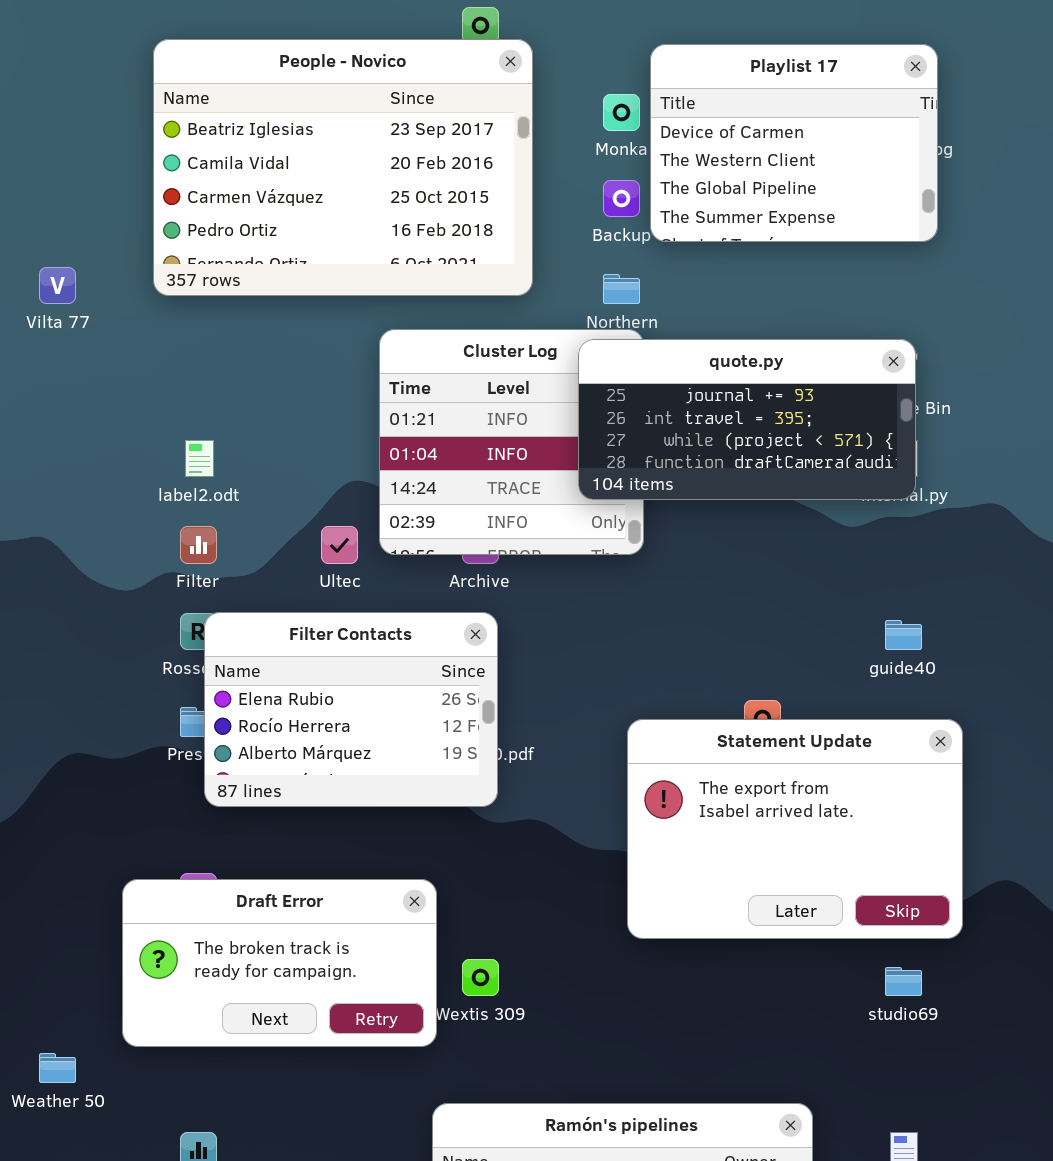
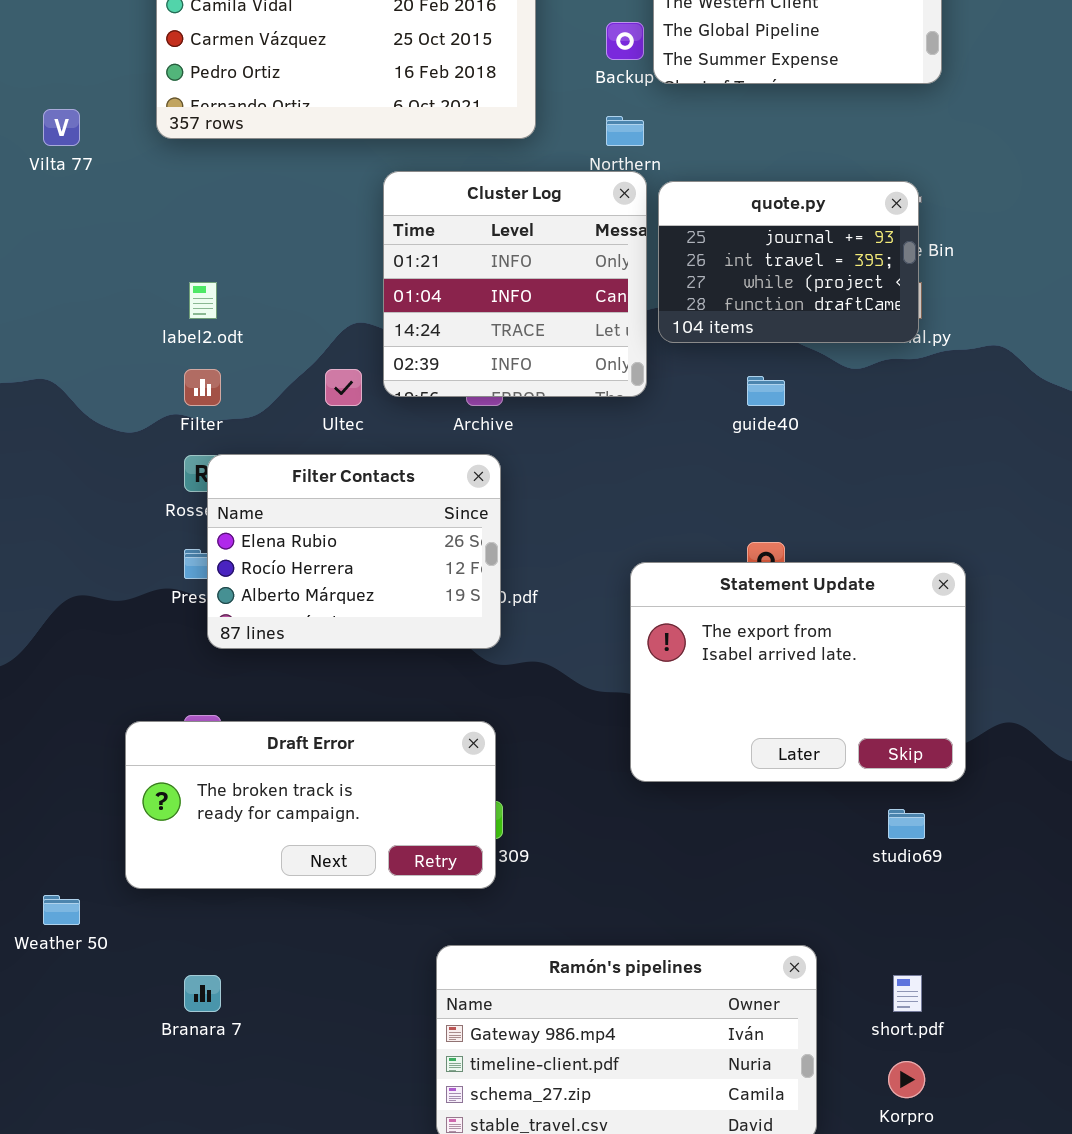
quote.py: [578,339,916,500] -> [658,181,919,343], resized
guide40: [885,620,922,650] -> [747,376,785,406], moved
Draft Error: [122,879,437,1047] -> [125,721,496,889], resized

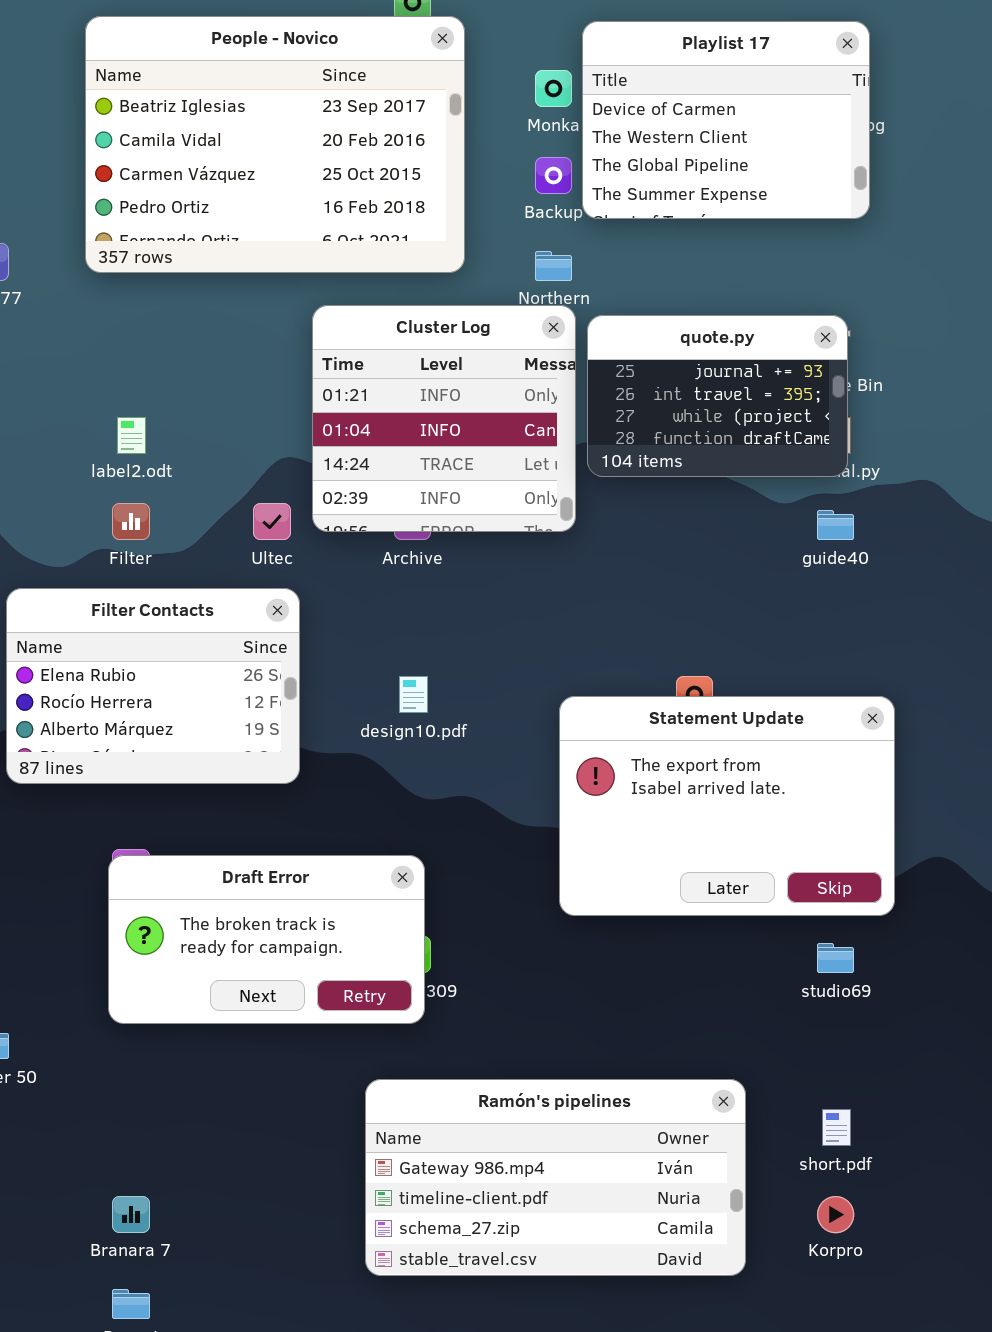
guide40: [747,376,785,406] -> [817,510,854,540], moved
Filter Contacts: [207,454,501,649] -> [6,588,300,784], moved
Draft Error: [125,721,496,889] -> [108,855,425,1024], resized
Branara 7: [184,975,221,1012] -> [112,1196,150,1233], moved

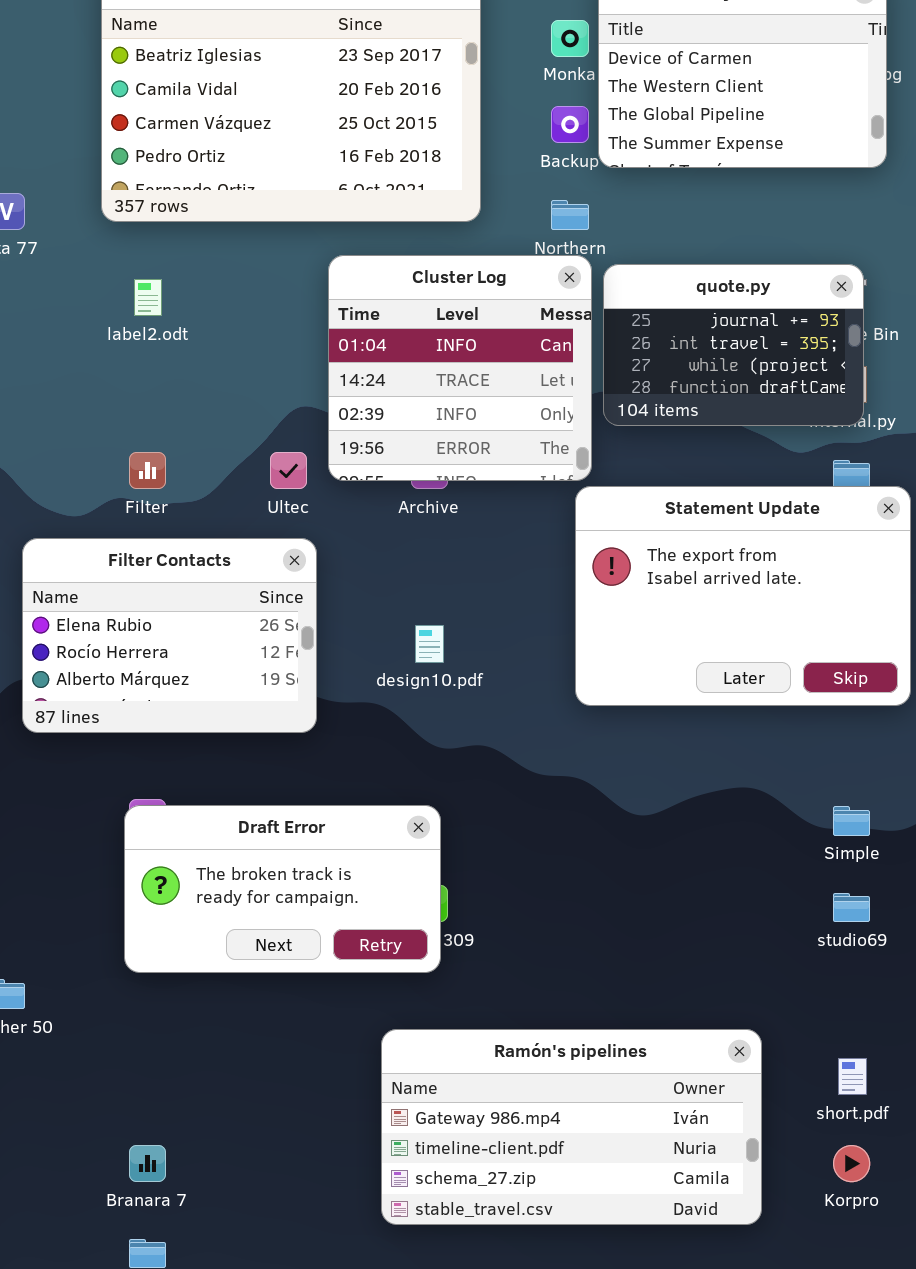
Cluster Log: [312,305,576,532] -> [328,255,592,481], scrolled down 1 row
label2.odt: [117,417,146,454] -> [134,279,162,316], moved
Statement Update: [559,696,895,916] -> [575,486,911,706], moved

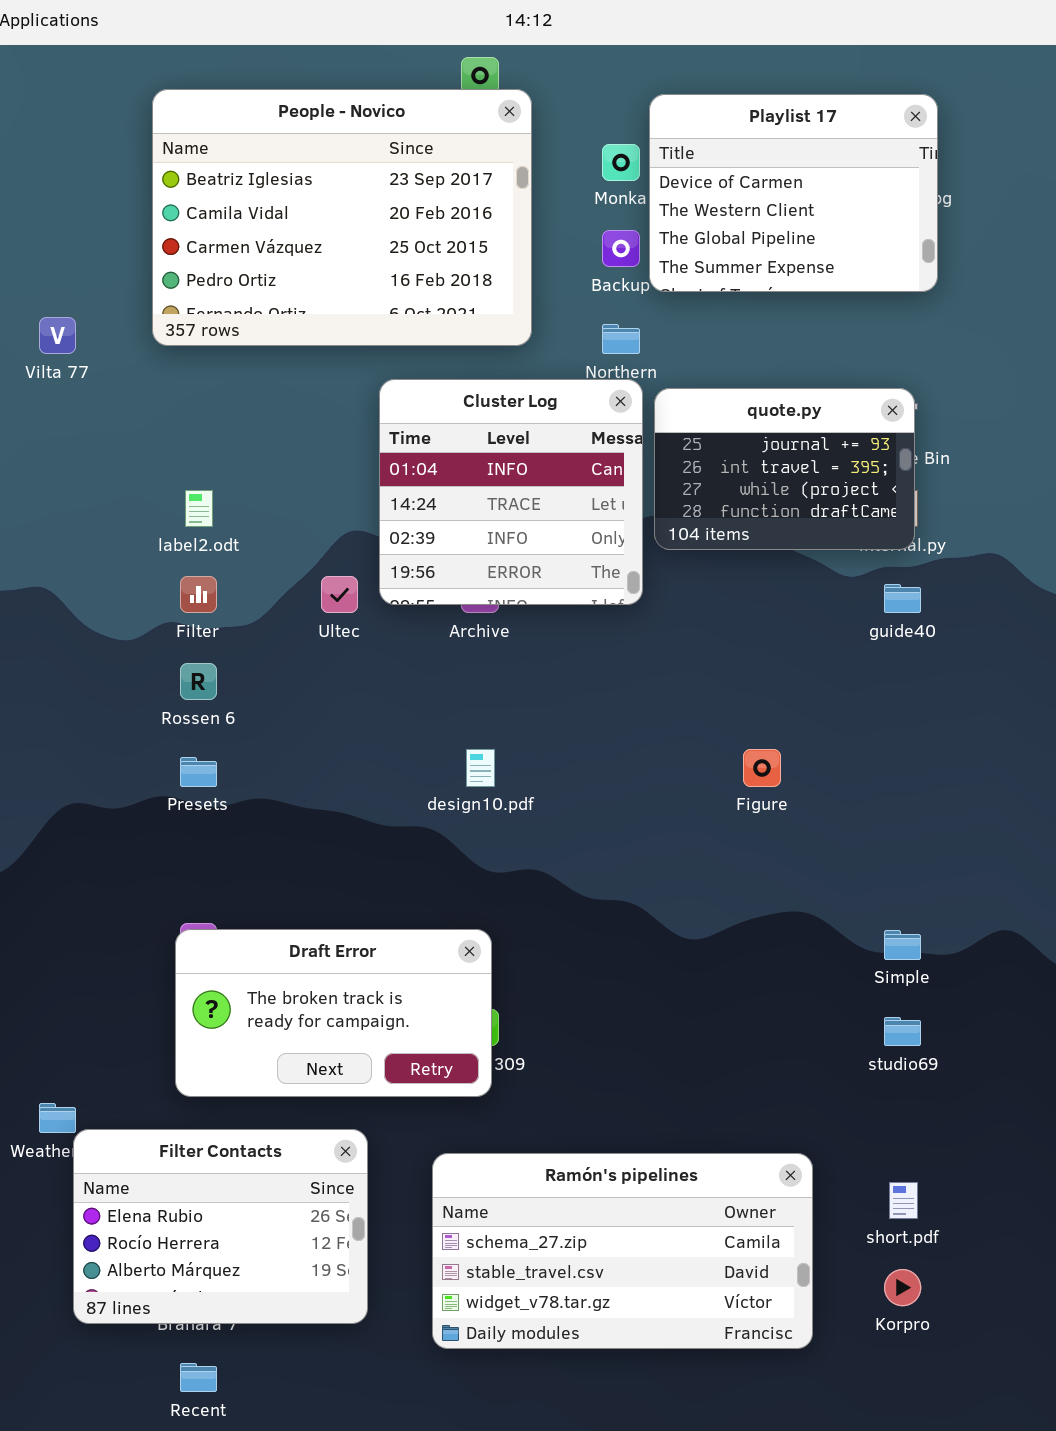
label2.odt: [134,279,162,316] -> [185,490,213,527], moved
Statement Update: [575,486,911,706] -> none, closed
Filter Contacts: [22,538,317,733] -> [73,1129,368,1324], moved
Ramón's pipelines: [381,1029,762,1225] -> [432,1153,813,1349], scrolled down 2 rows

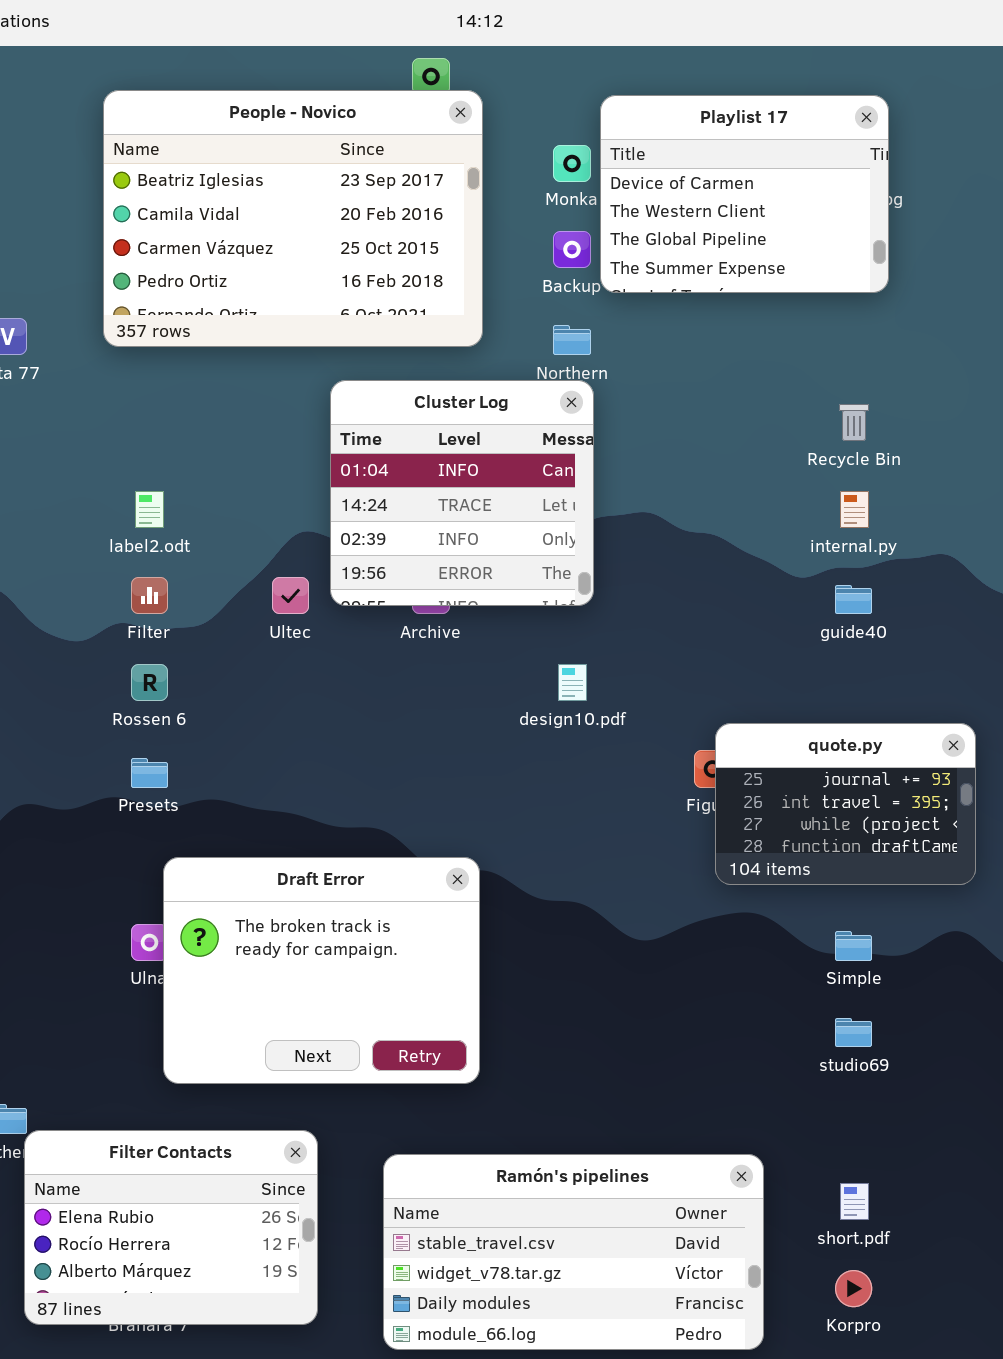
quote.py: [654,388,915,550] -> [715,723,976,885], moved
design10.pdf: [466,749,495,787] -> [558,664,587,701], moved
Draft Error: [175,929,492,1097] -> [163,857,480,1084], moved, resized
Ramón's pipelines: [432,1153,813,1349] -> [383,1154,764,1350], scrolled down 1 row

